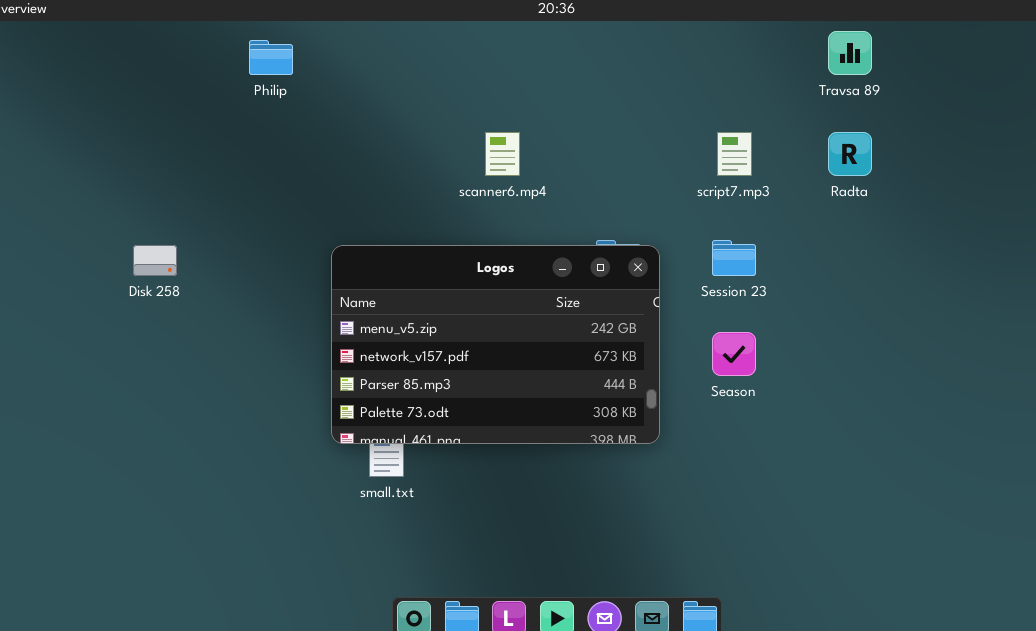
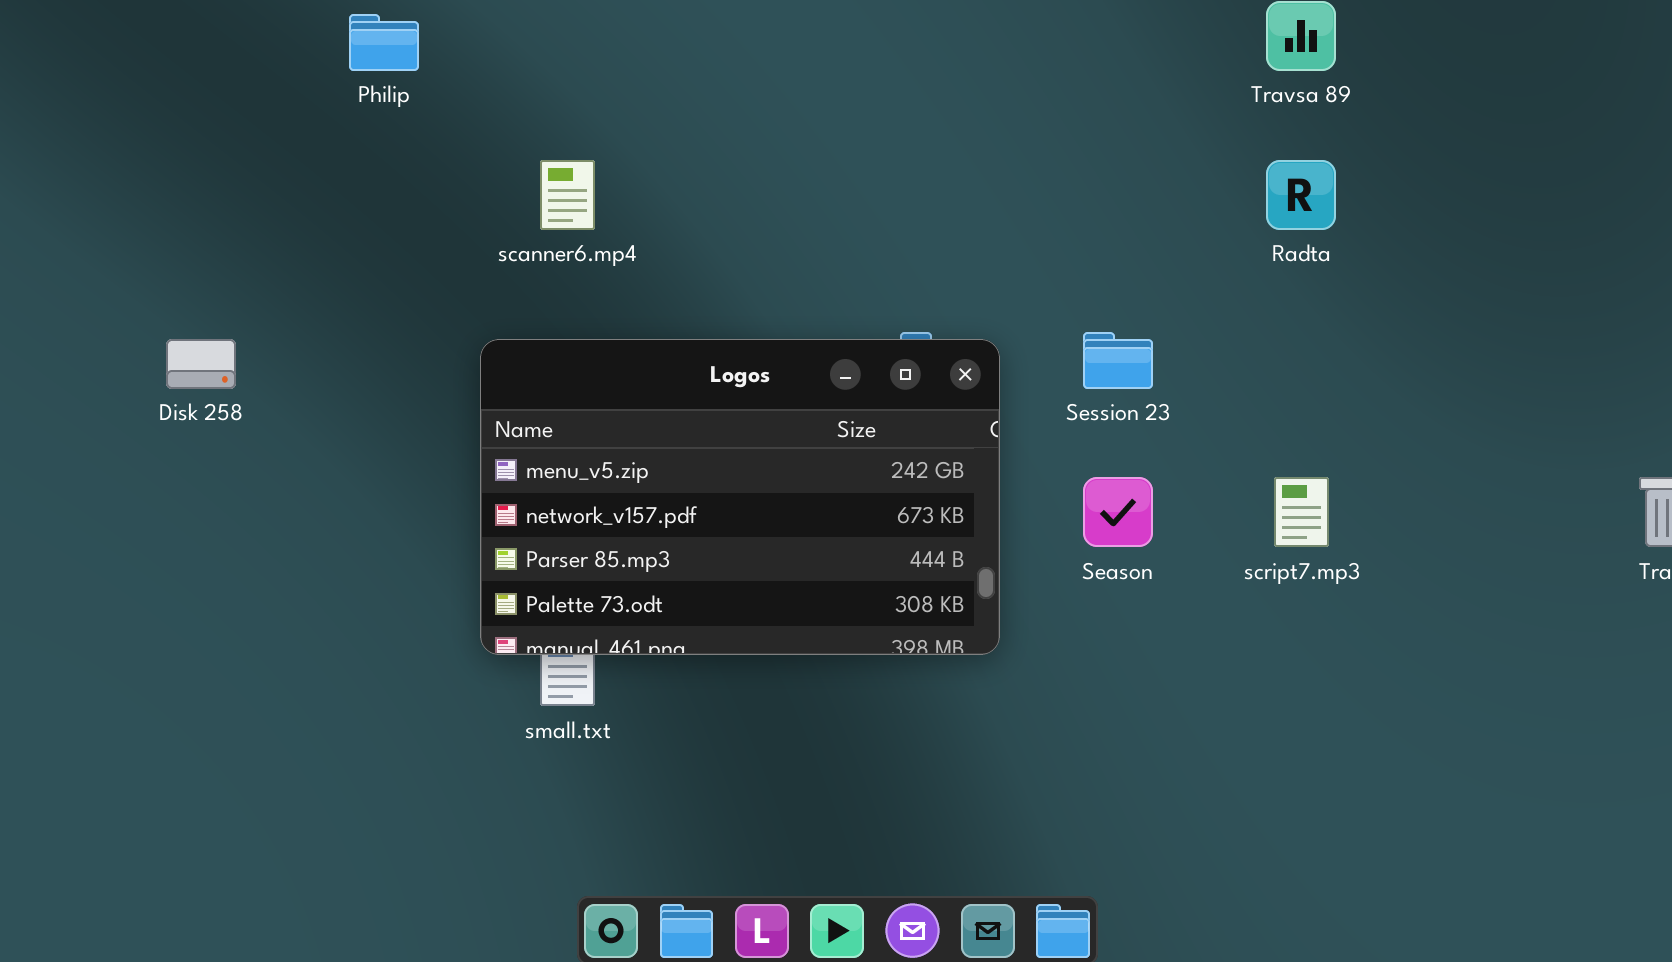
scanner6.mp4: [485,132,520,176] -> [540,160,595,230], moved
script7.mp3: [717,132,752,176] -> [1274,477,1329,547], moved

